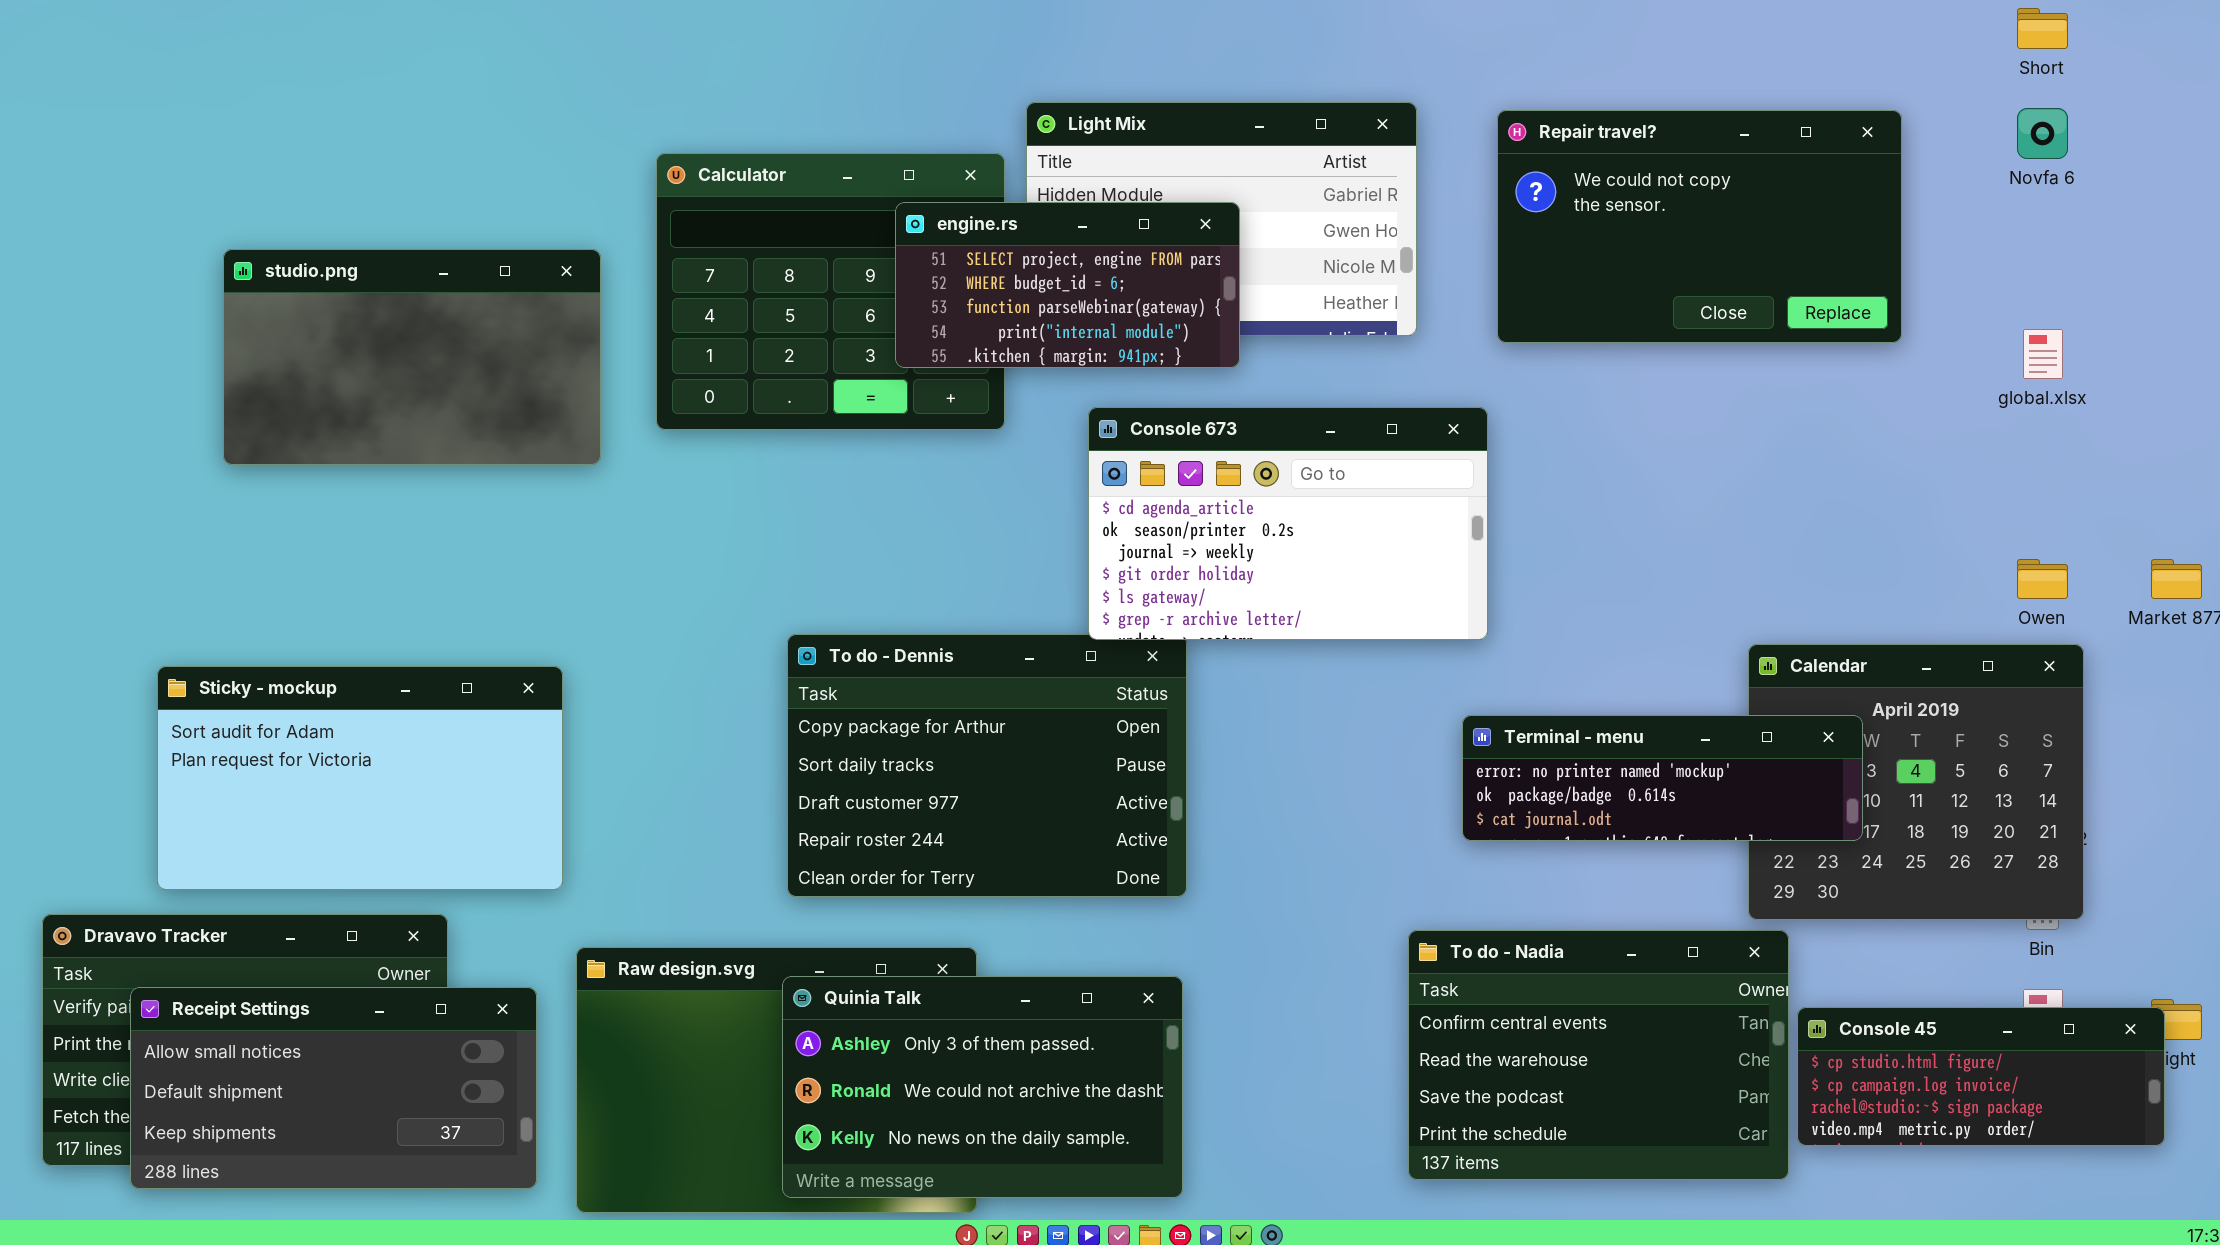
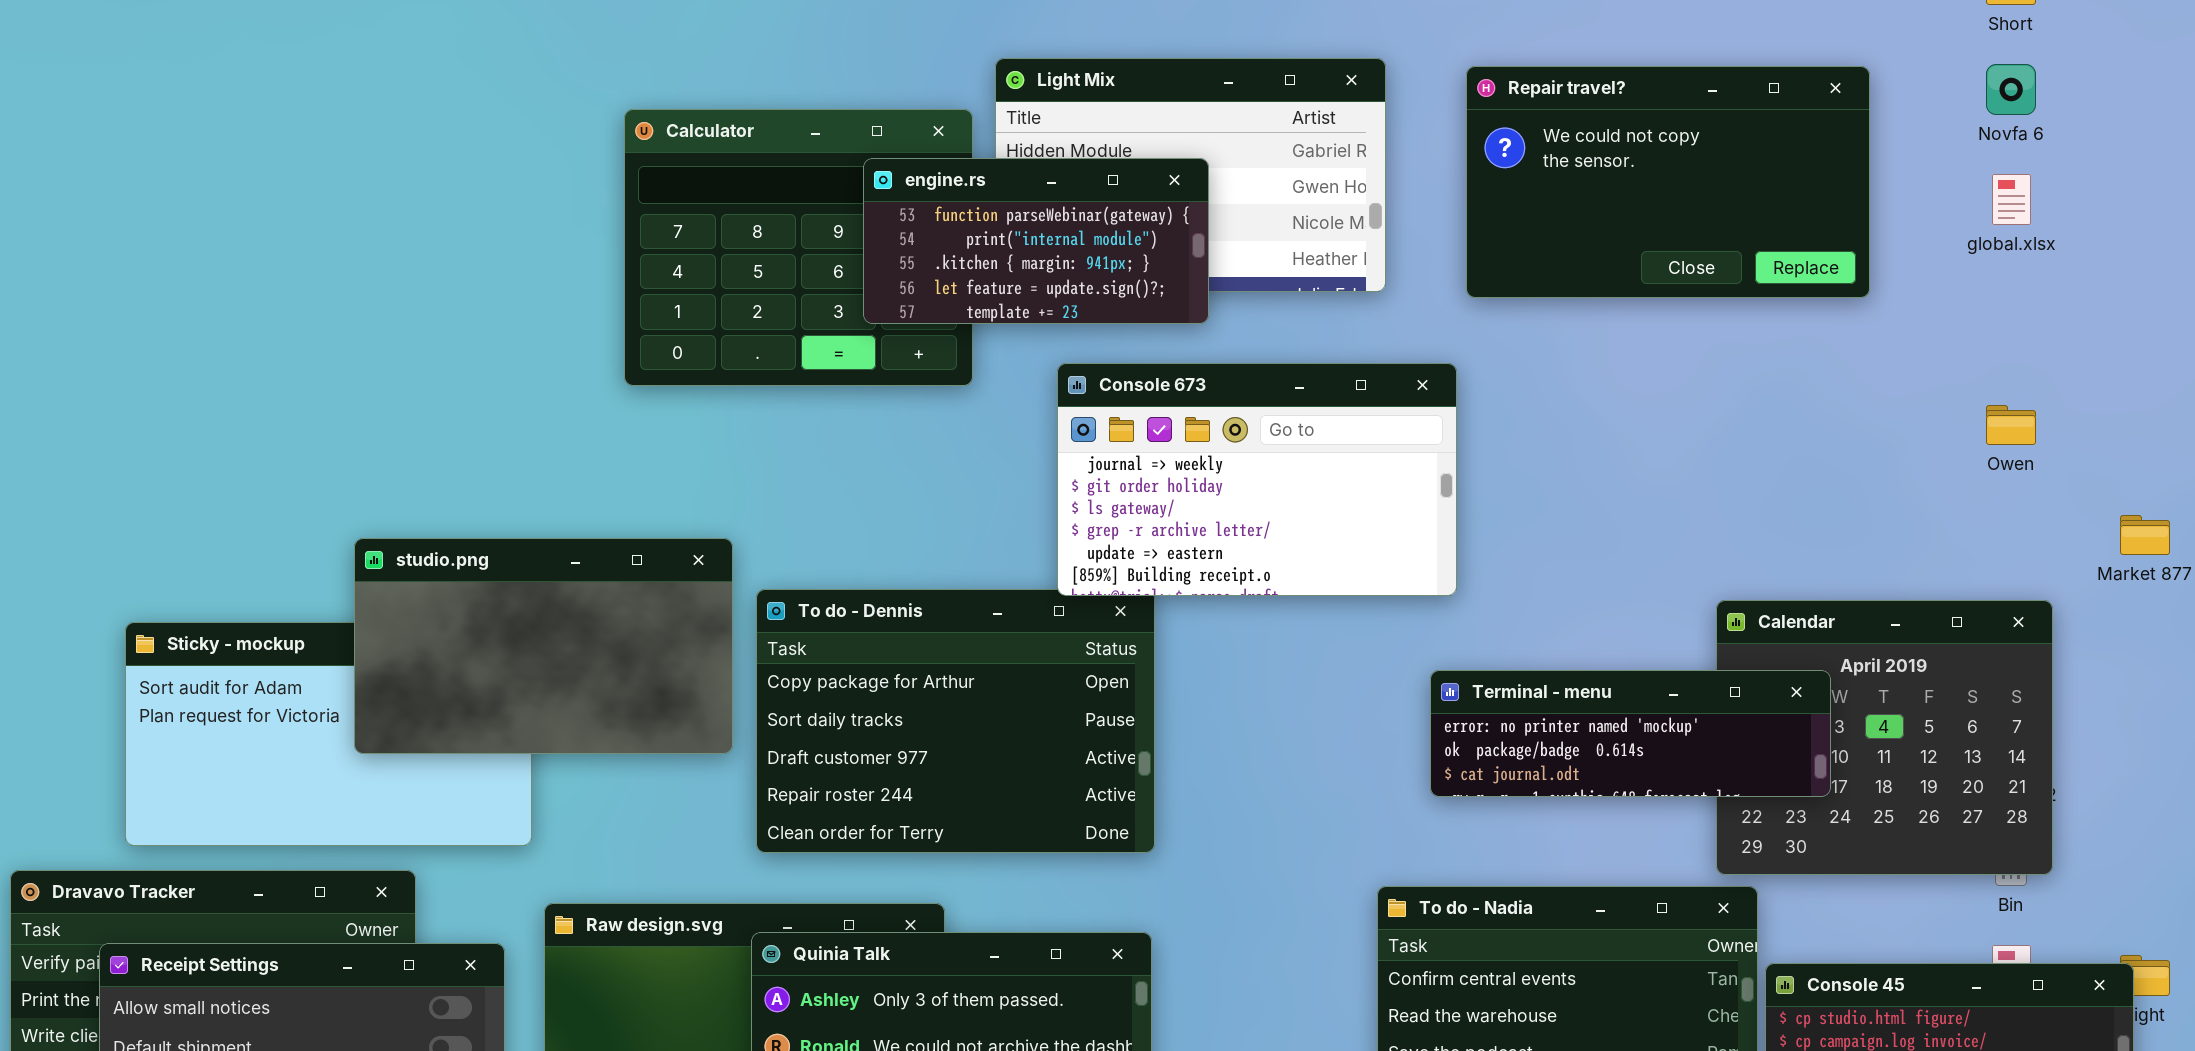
engine.rs: [895,202,1240,368] -> [863,158,1209,324], scrolled down 2 rows
studio.png: [223,249,601,465] -> [354,538,733,754], moved
global.xlsx: [2023,329,2063,379] -> [1992,174,2031,225], moved
Console 673: [1088,407,1488,640] -> [1057,363,1457,596], scrolled down 2 rows
Owen: [2017,559,2068,599] -> [1986,405,2036,445], moved

